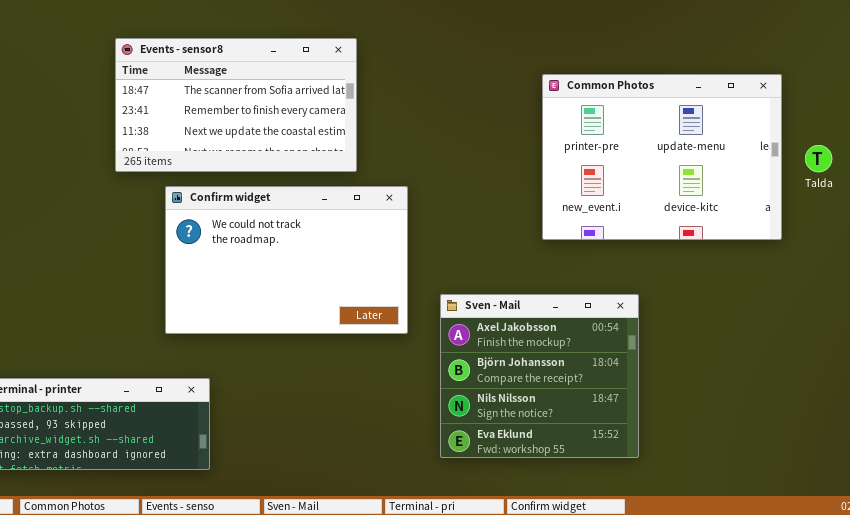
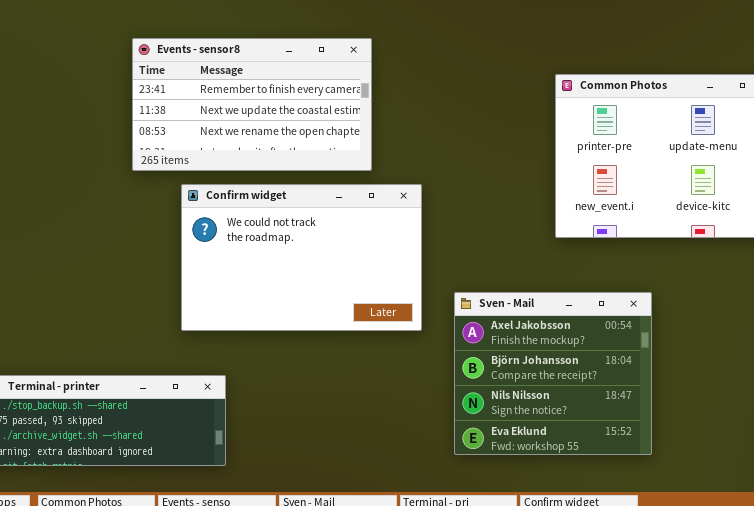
Events - sensor8: [115,38,357,172] -> [132,38,372,171], scrolled down 1 row

